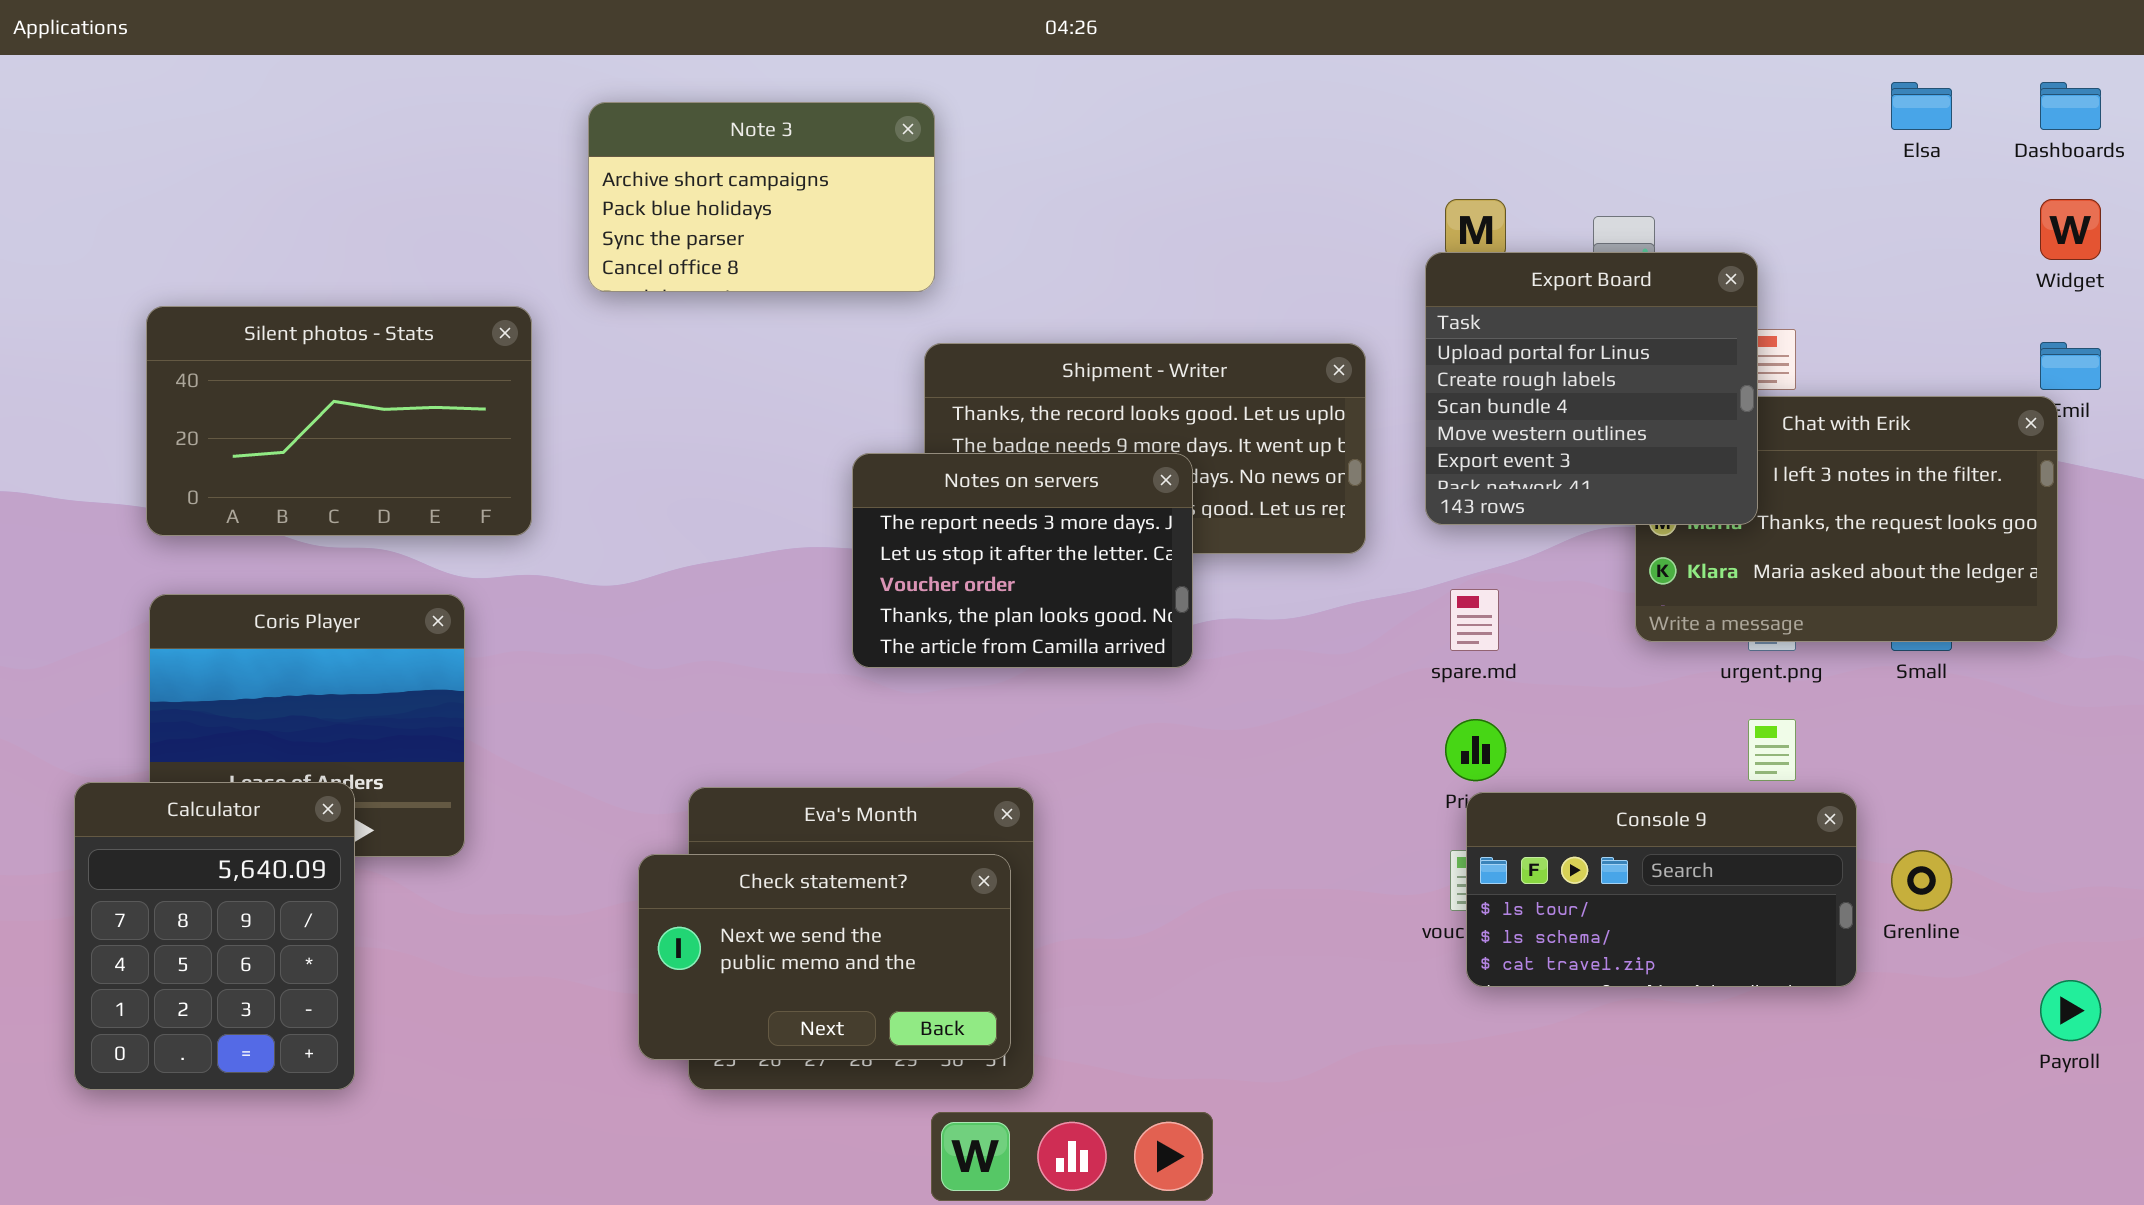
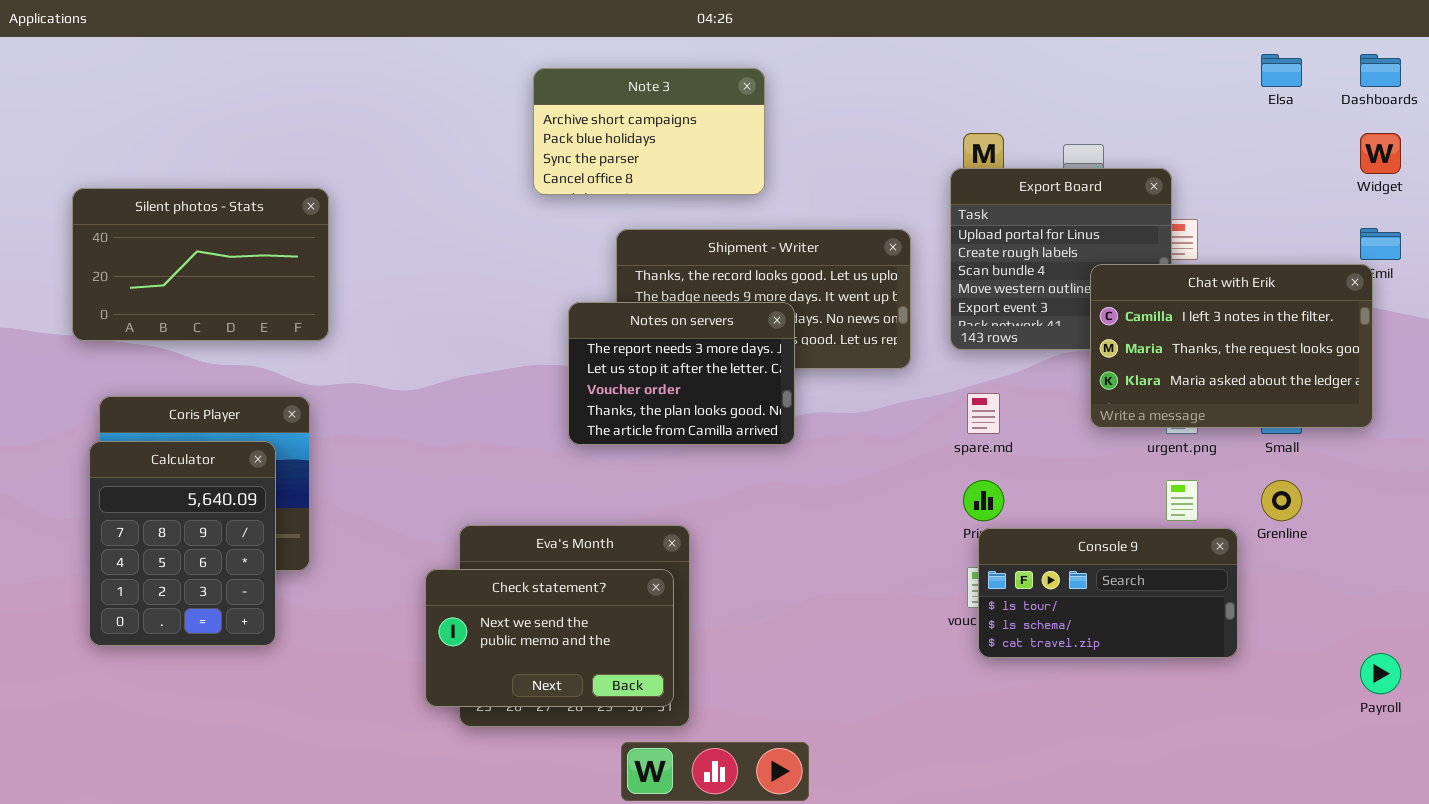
Note 3: [588,102,935,292] -> [533,68,765,195], moved
Silent photos - Stats: [146,306,532,536] -> [72,188,329,341], moved
Chat with Erik: [1635,396,2058,642] -> [1090,264,1373,428], raised
Calculator: [74,782,355,1090] -> [89,441,276,646], moved
Grenline: [1891,850,1952,911] -> [1261,480,1302,521], moved

